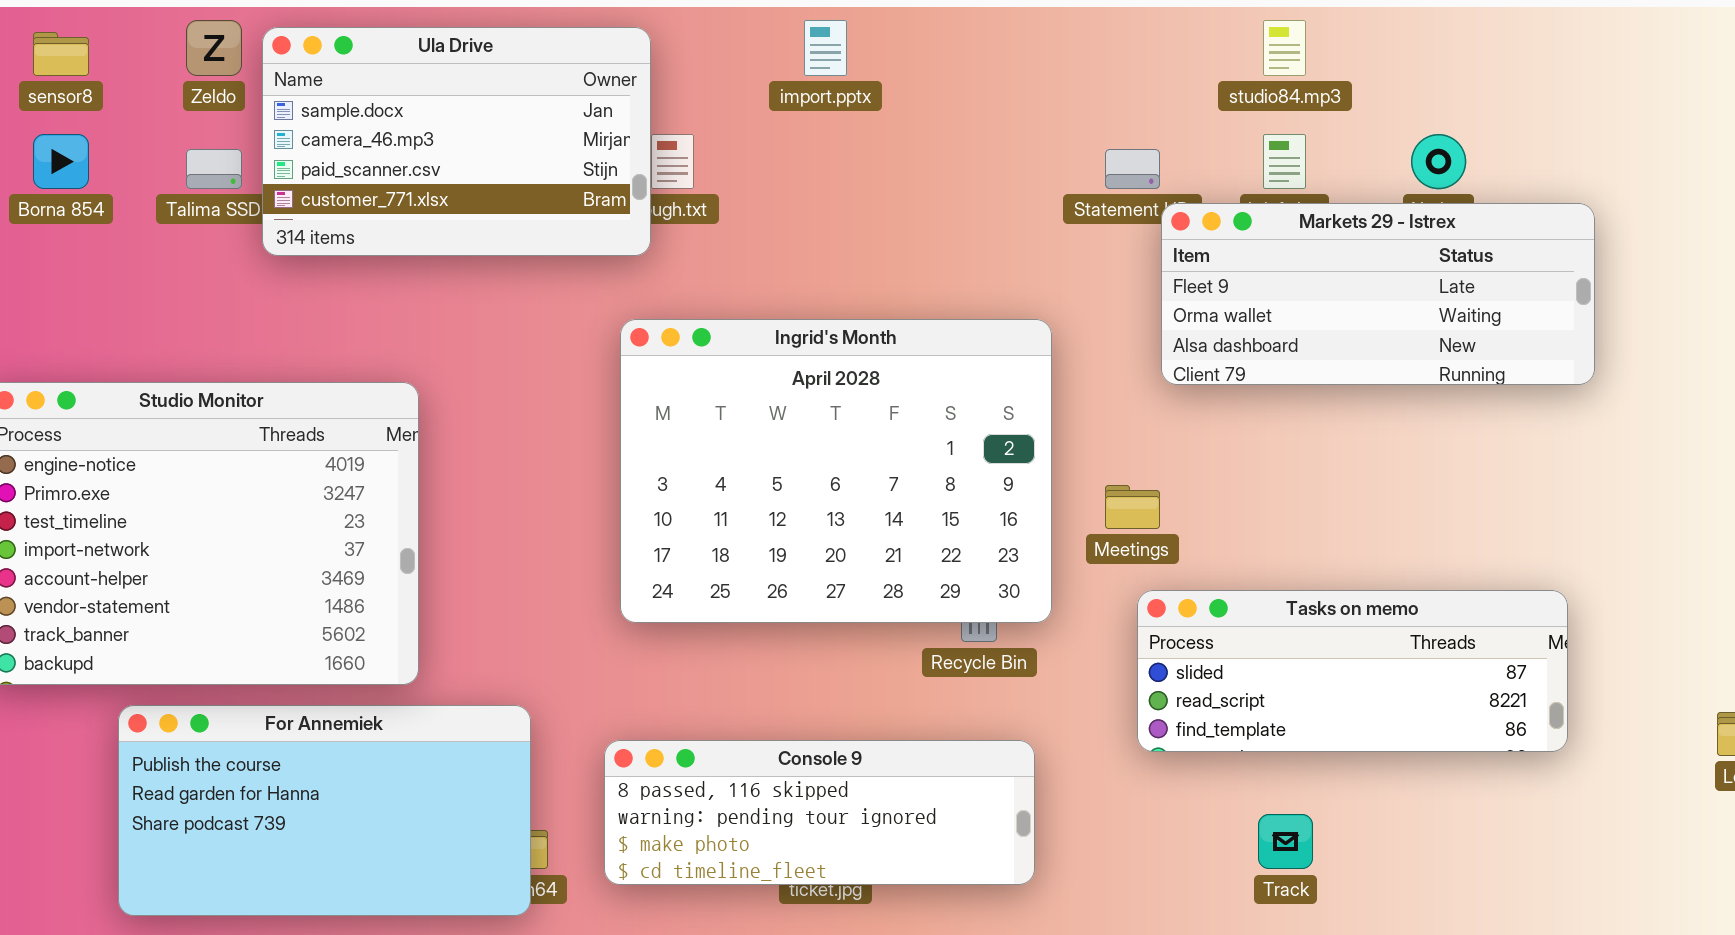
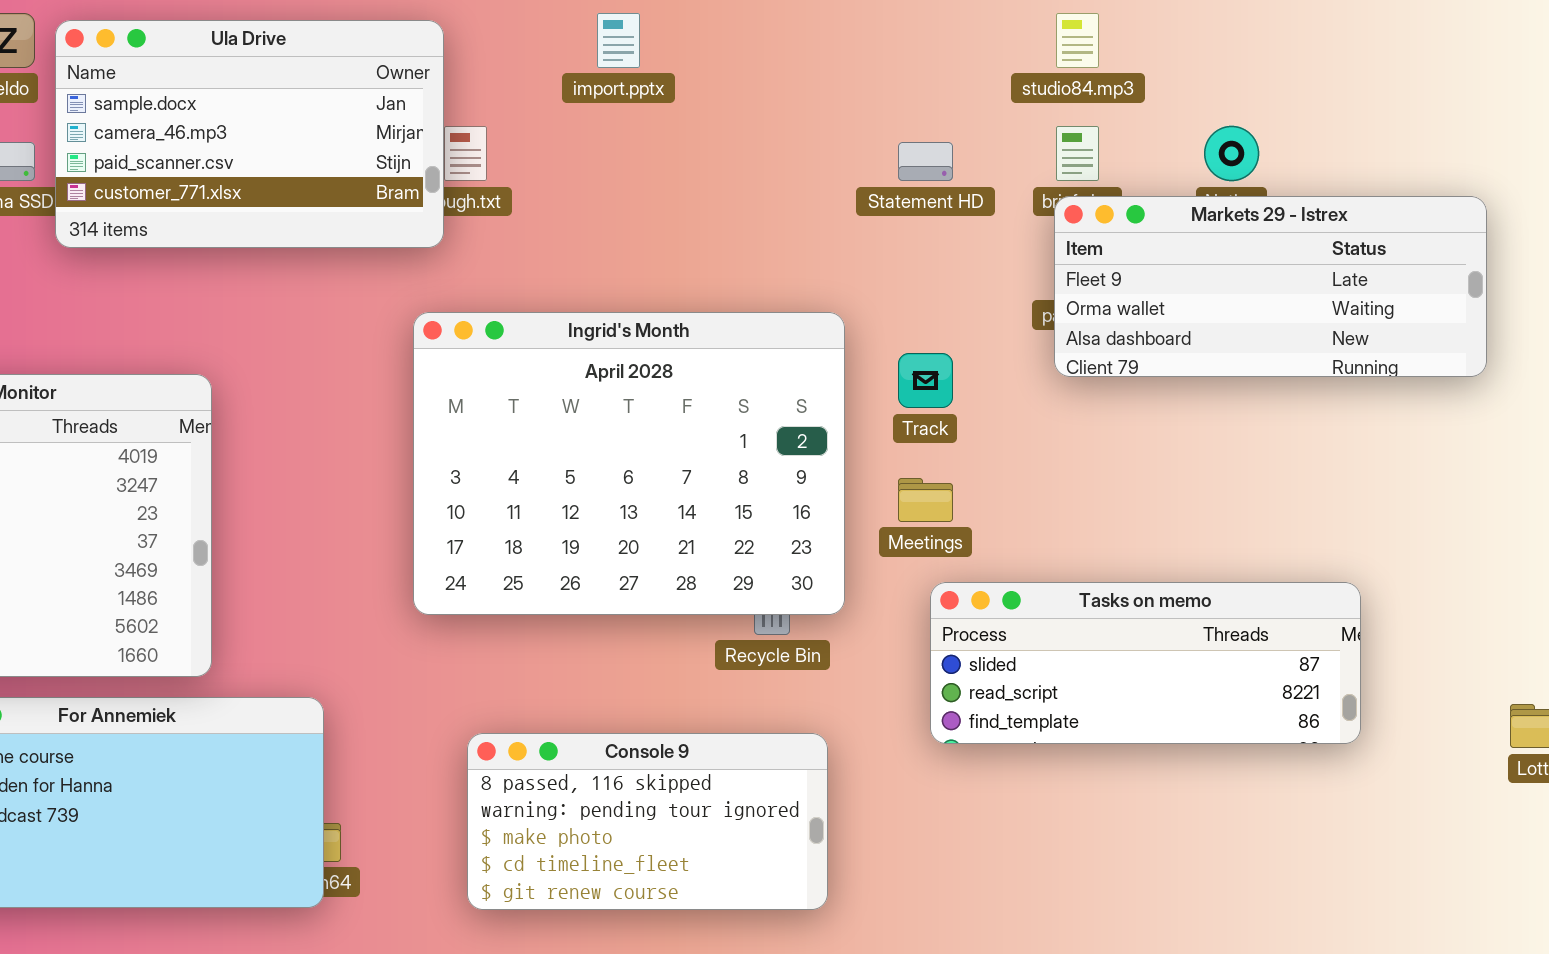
Markets 29 - Istrex: [1161,203,1595,385] -> [1054,196,1487,377], moved
Console 9: [604,740,1035,885] -> [467,733,828,910], resized
Track: [1258,814,1313,869] -> [898,353,953,408], moved

